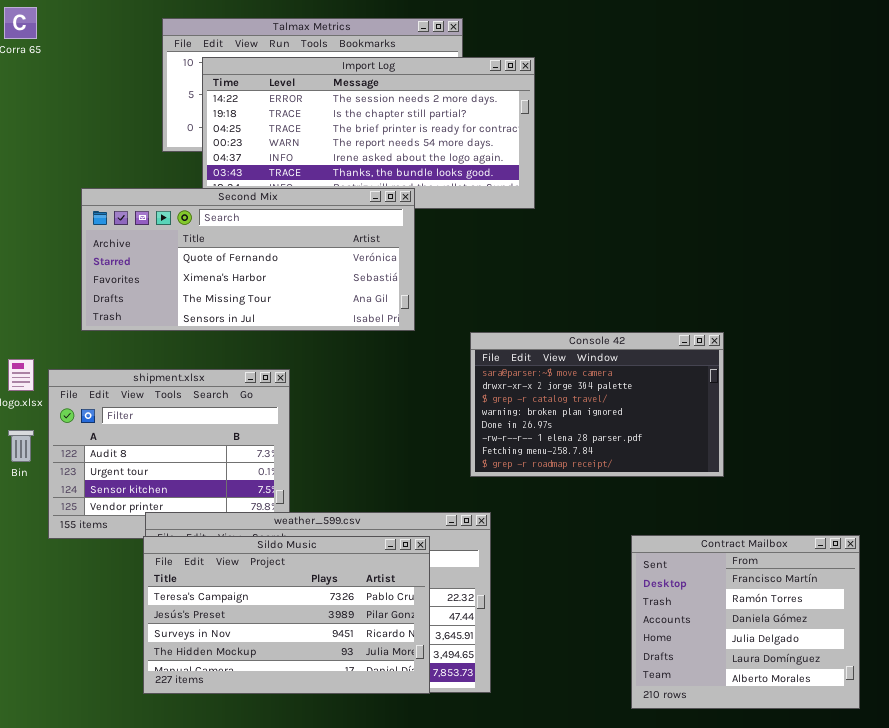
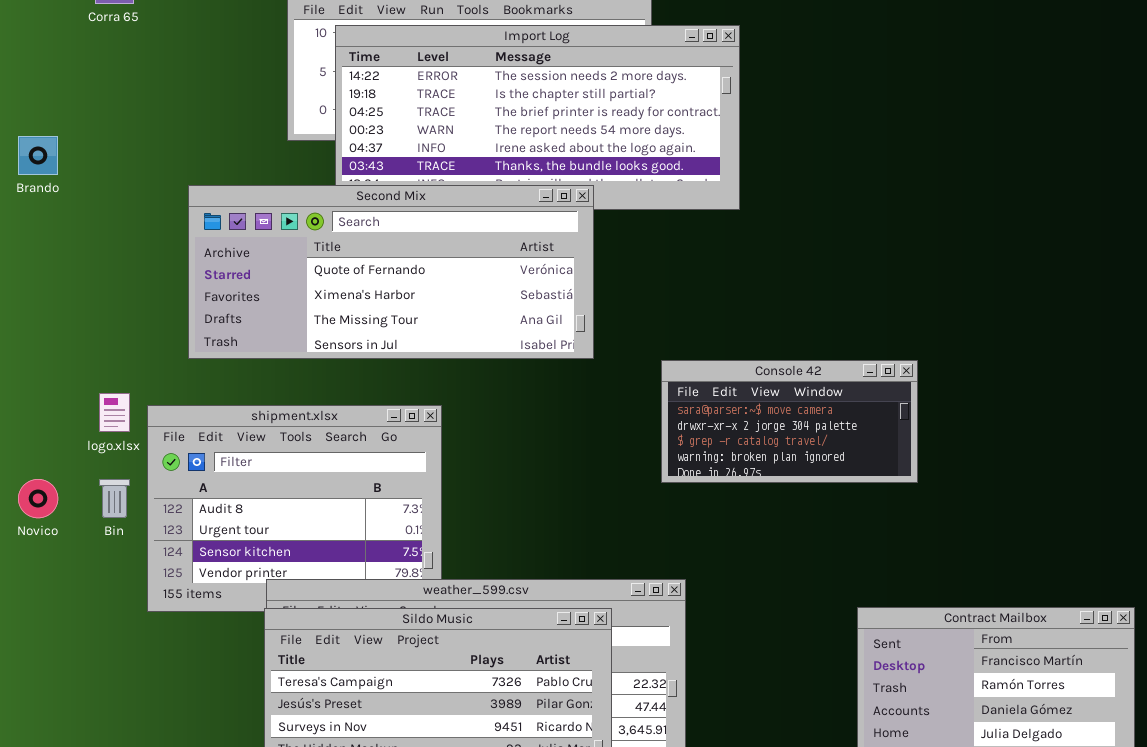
Console 42: [470,332,724,477] -> [661,360,918,483], resized

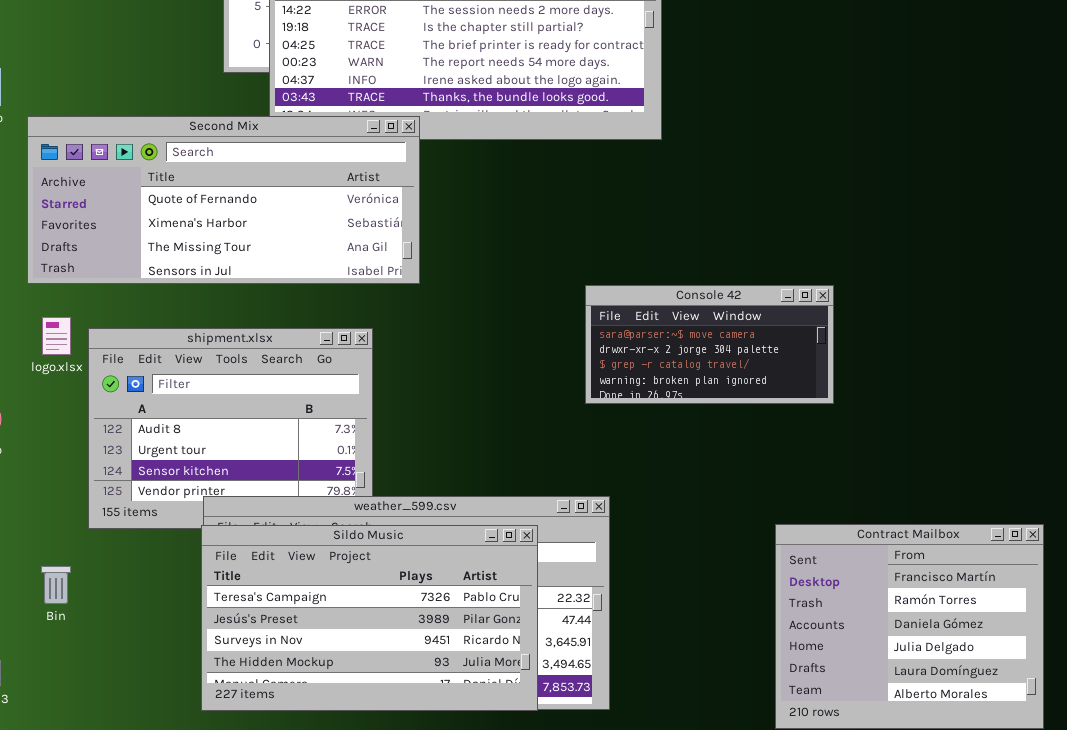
Second Mix: [188,185,594,359] -> [27,116,420,284], moved
Bin: [99,479,130,518] -> [41,566,71,604], moved

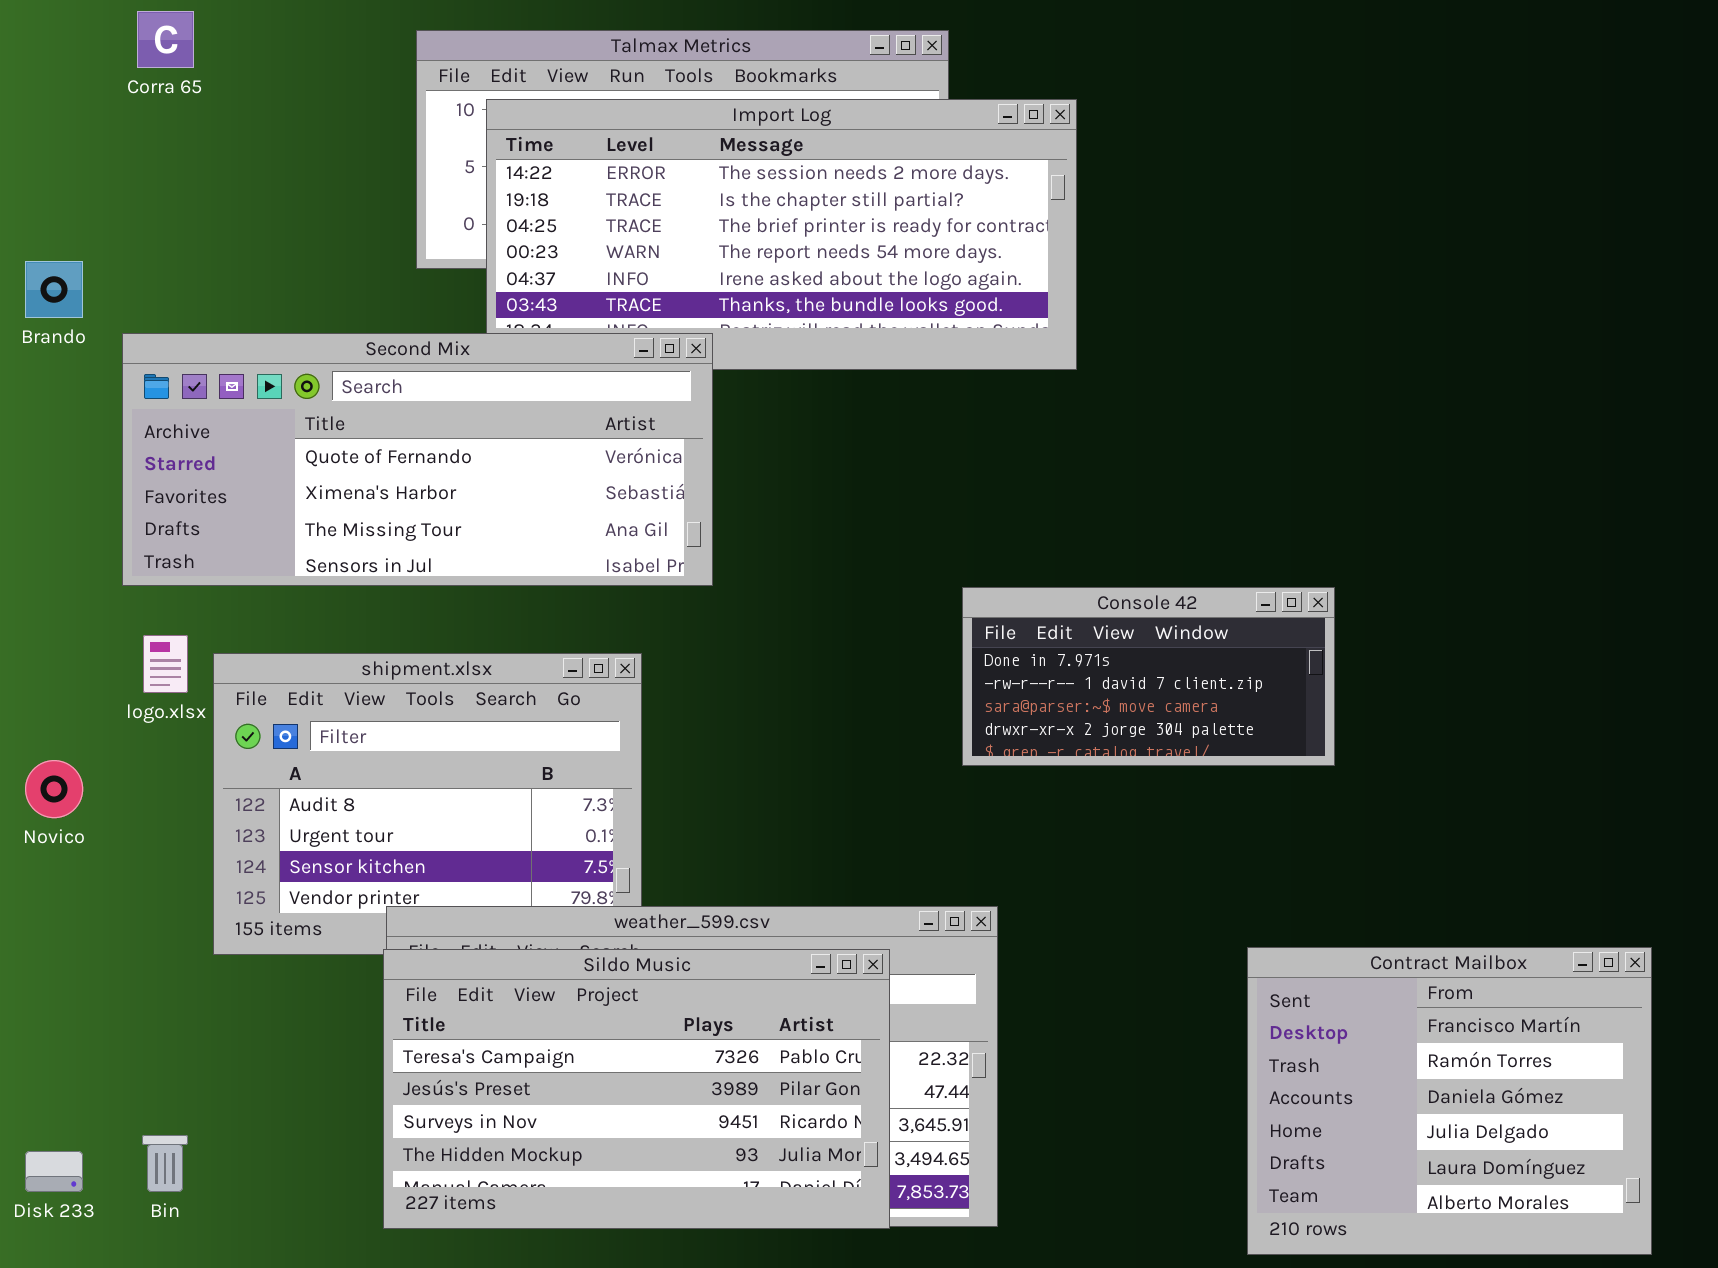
Console 42: [585,285,834,404] -> [962,587,1335,766], scrolled up 2 rows
Bin: [41,566,71,604] -> [142,1135,188,1192], moved

